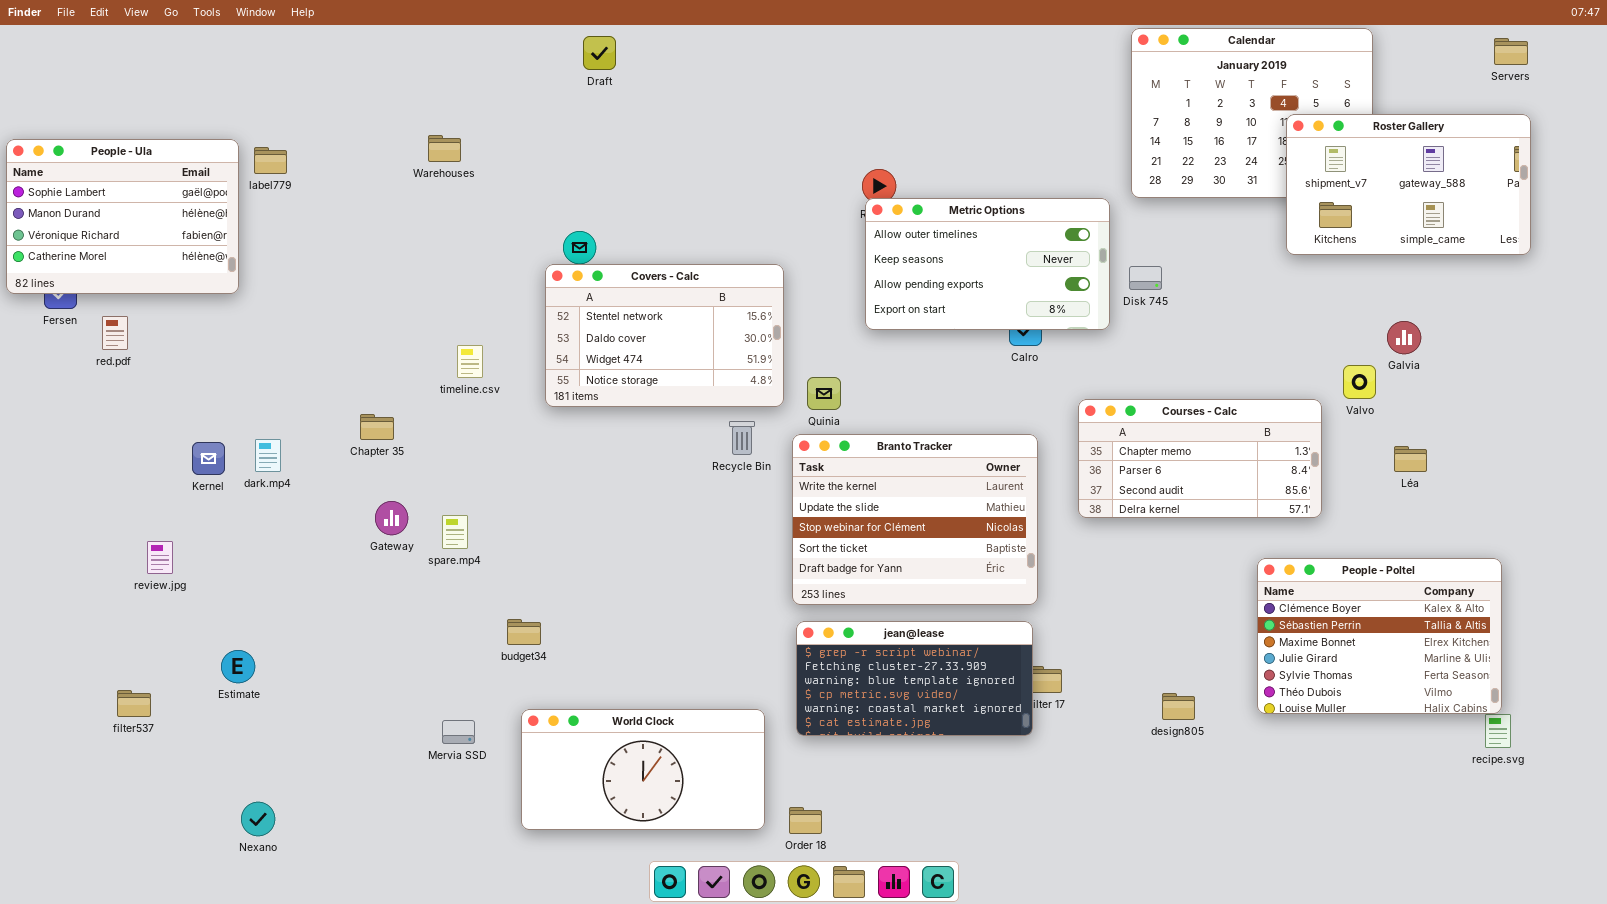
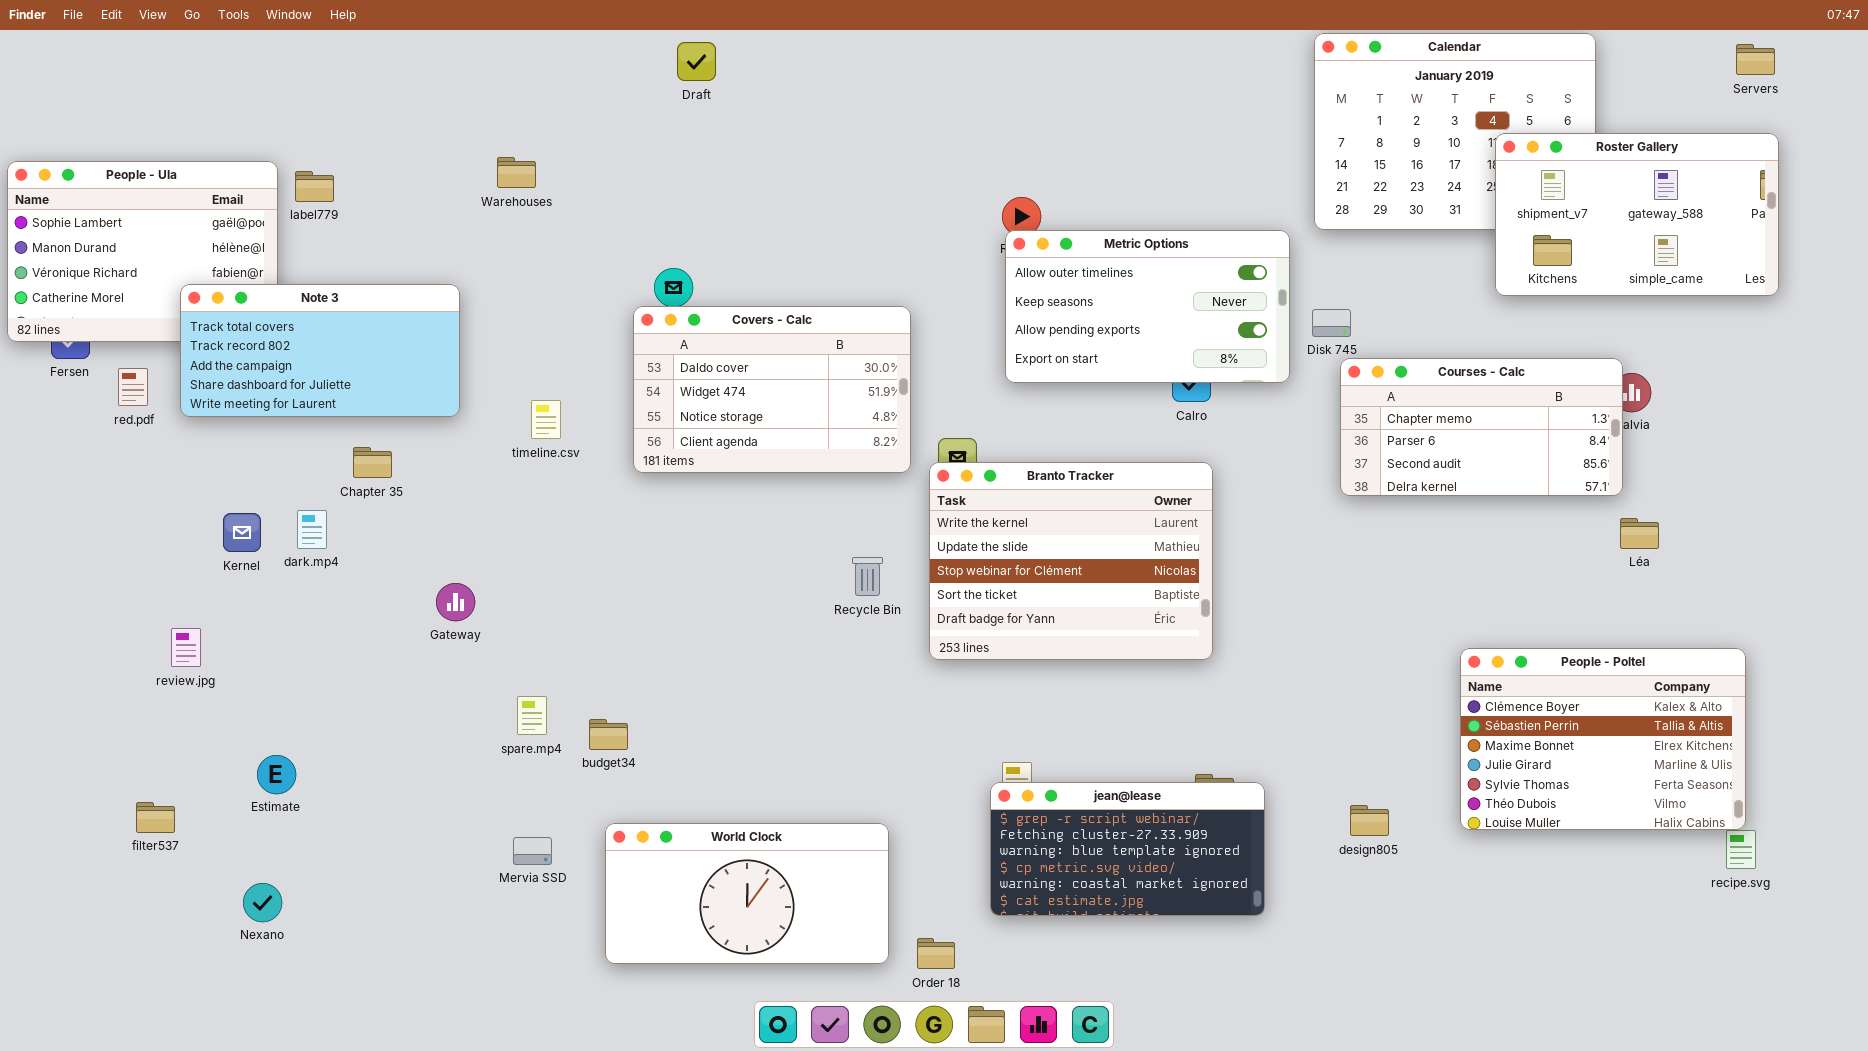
Note 3: none -> [180,284,460,417], opened
Covers - Calc: [545,264,784,407] -> [633,306,911,473], scrolled down 1 row
Courses - Calc: [1078,399,1322,518] -> [1340,358,1623,496], moved
Chapter 35: [360,414,394,440] -> [353,447,392,478], moved
Recycle Bin: [729,421,755,455] -> [852,557,883,596], moved
Branto Tracker: [792,434,1038,605] -> [929,462,1213,660], moved
spare.mp4: [442,515,468,549] -> [517,696,547,735], moved
jean@lease: [796,621,1033,736] -> [990,782,1265,916], moved
Nexano: [241,802,275,836] -> [243,883,282,922], moved

